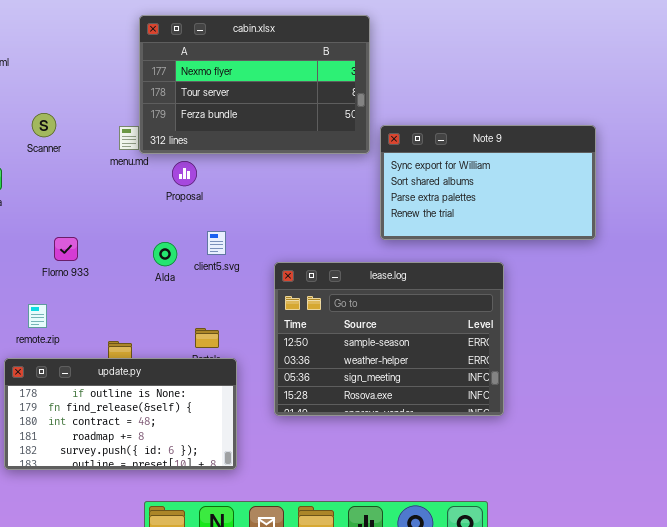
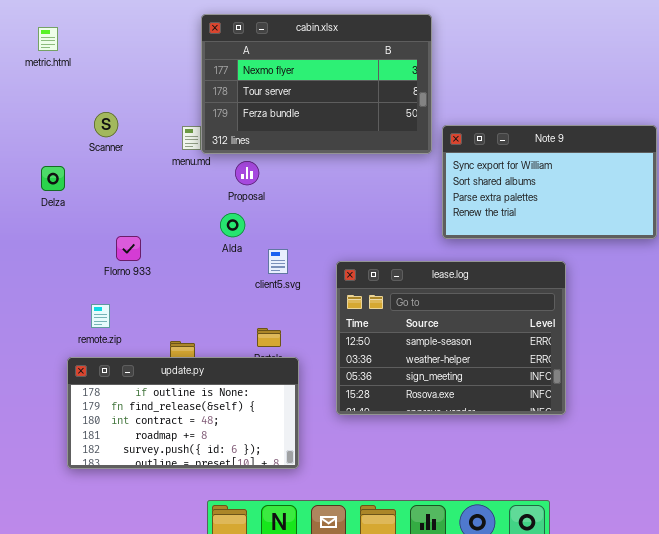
client5.svg: [207,231,226,255] -> [268,249,288,274], moved
Alda: [153,242,177,266] -> [220,213,245,237], moved

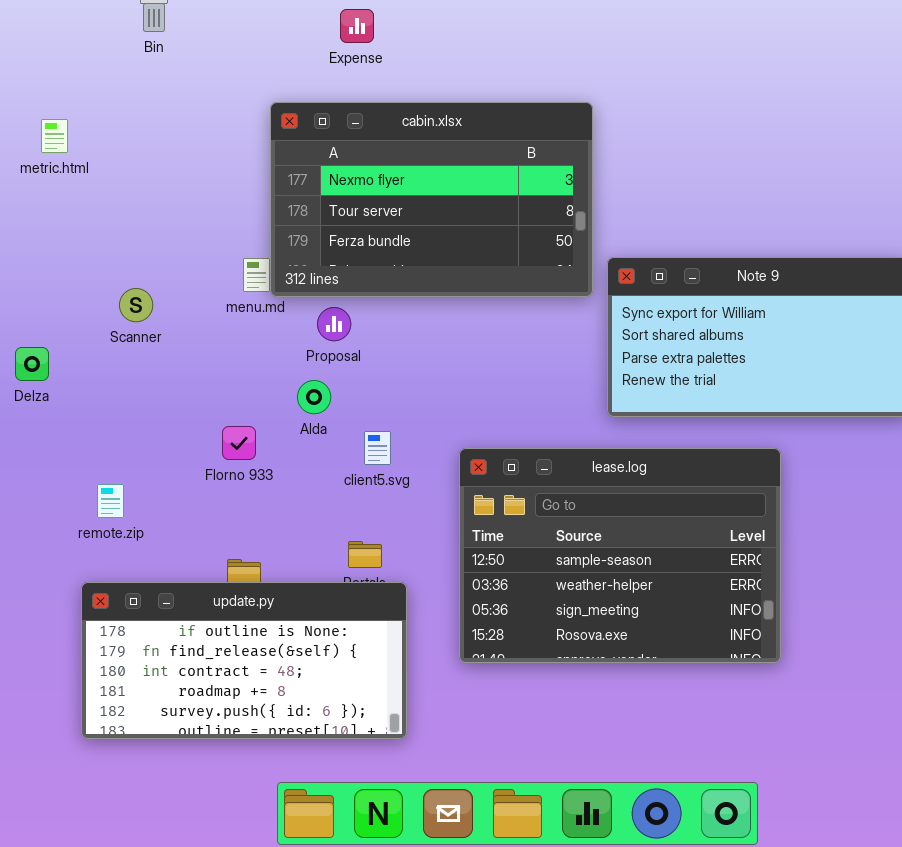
Scanner: [94,112,118,137] -> [119,288,153,322], moved
Delza: [41,166,65,191] -> [15,347,49,381], moved
Florno 933: [116,236,141,261] -> [222,426,256,460], moved
remote.zip: [91,304,110,328] -> [97,484,124,518], moved

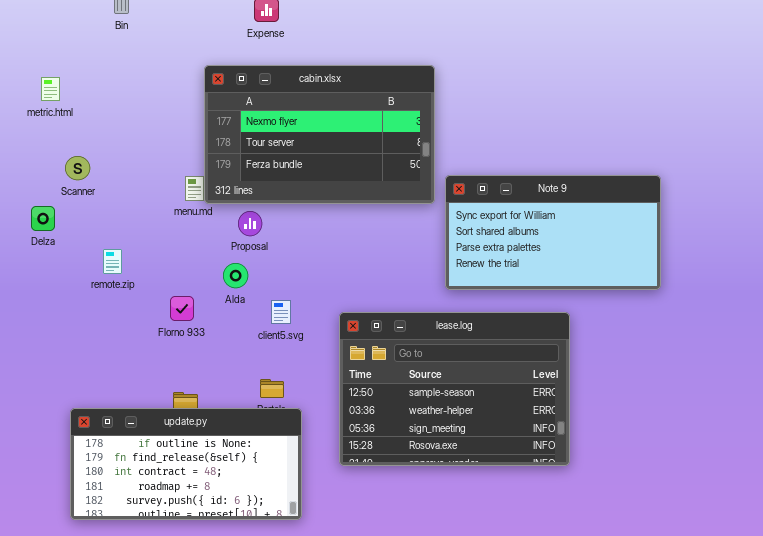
Scanner: [119,288,153,322] -> [65,156,90,180], moved
Delza: [15,347,49,381] -> [31,206,55,231], moved
remote.zip: [97,484,124,518] -> [103,249,122,274], moved

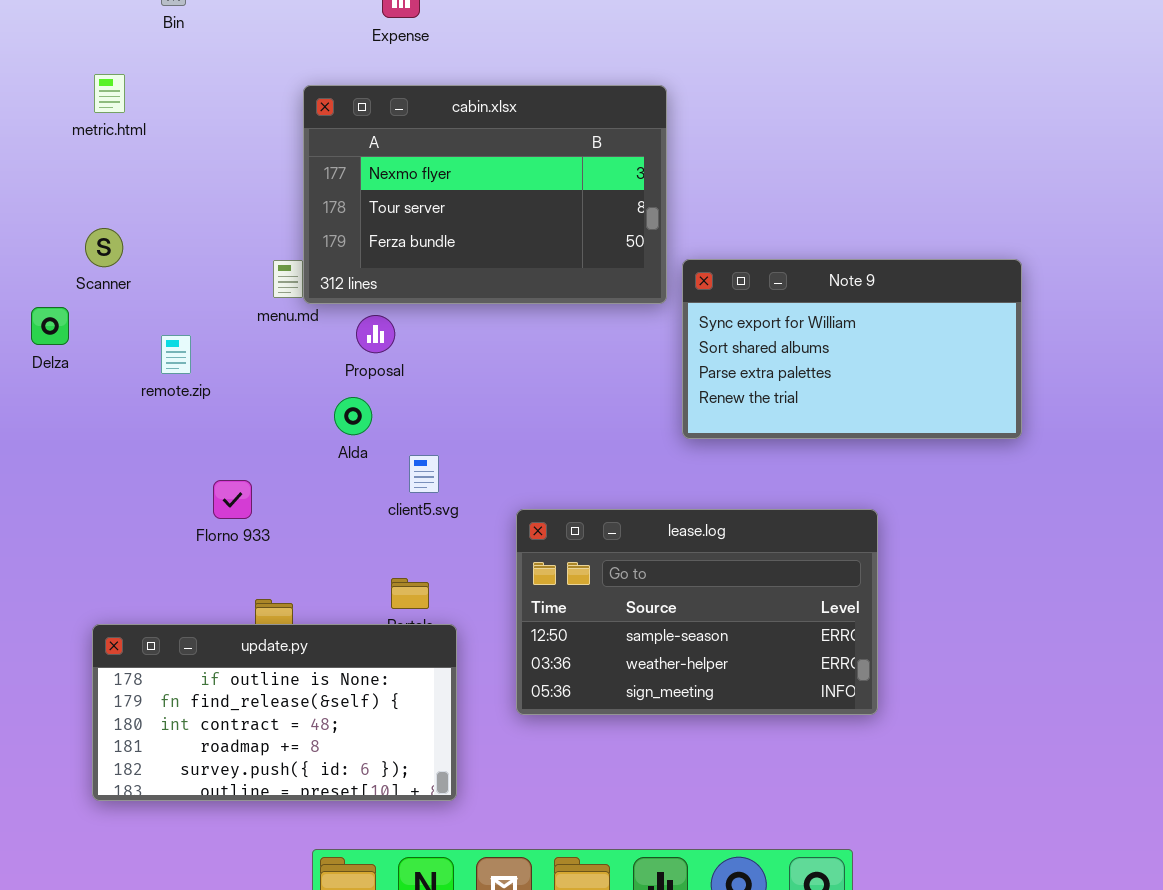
metric.html: [41,77,60,101] -> [94,74,125,113], moved
remote.zip: [103,249,122,274] -> [161,335,191,374], moved
Florno 933: [170,296,194,321] -> [213,480,252,519], moved
lease.log: [339,312,570,466] -> [516,509,878,715], resized

